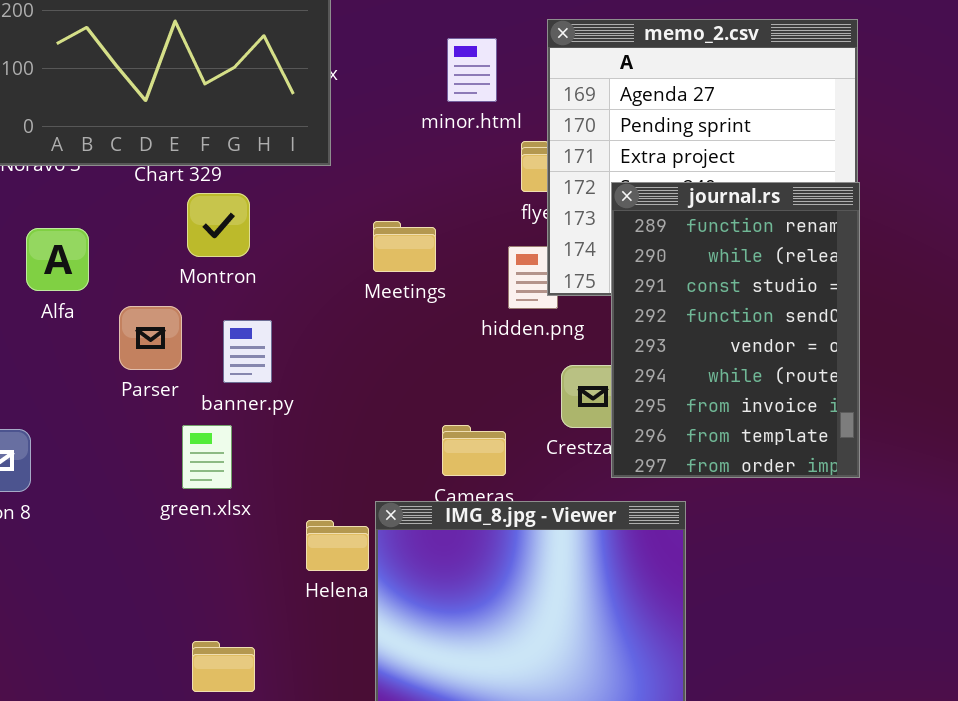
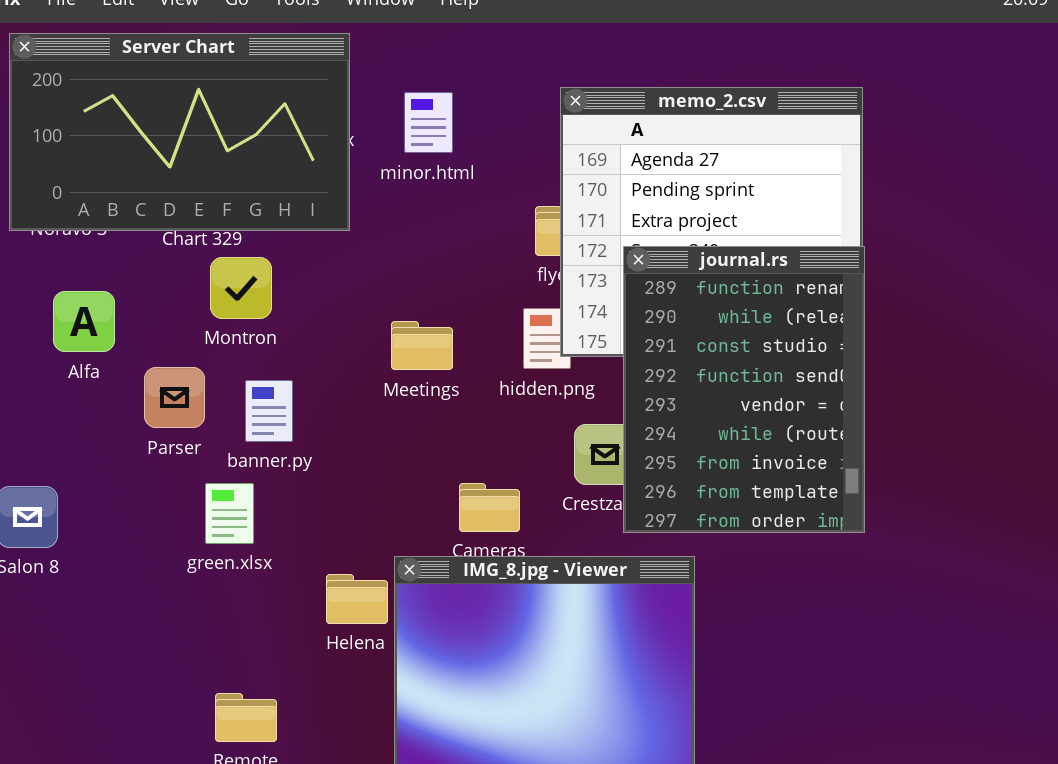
minor.html: [447,38,497,102] -> [404,92,453,153], moved
Meetings: [373,221,436,272] -> [391,321,453,370], moved

